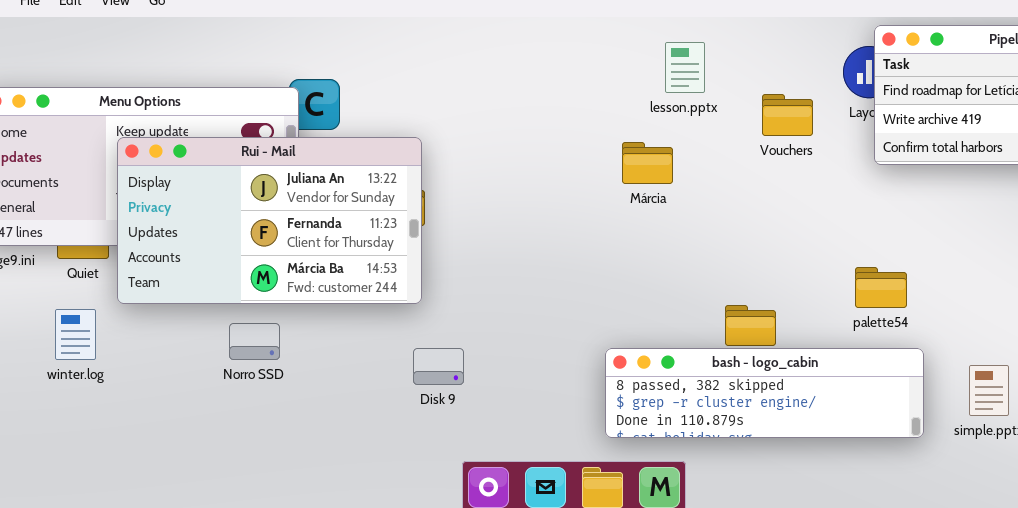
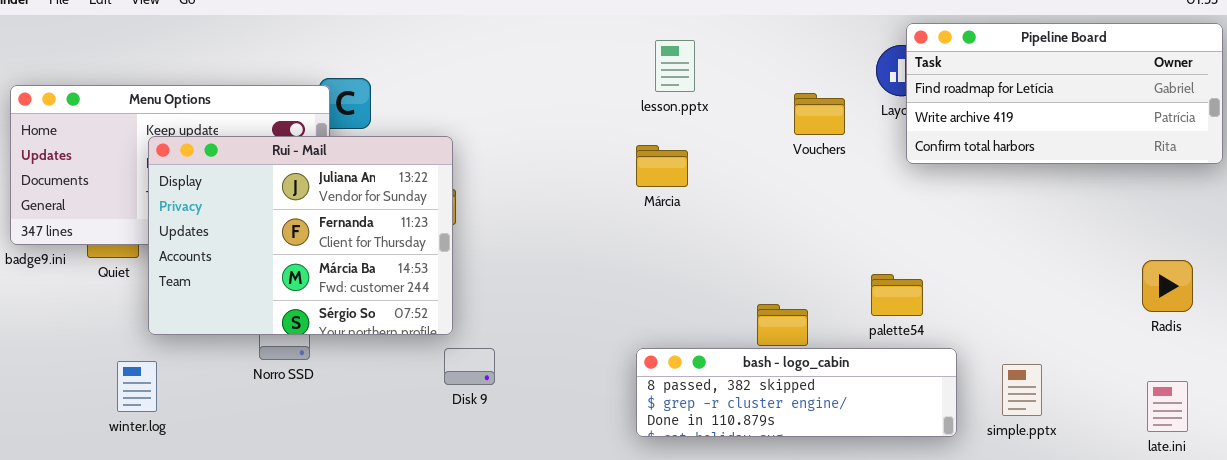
lesson.pptx: [665,42,705,93] -> [655,40,695,92], moved
Rui - Mail: [117,137,422,304] -> [148,136,453,335], resized
Márcia: [622,142,673,184] -> [636,145,688,187], moved
palette54: [855,267,907,308] -> [871,274,923,316], moved
winter.log: [55,309,96,360] -> [117,361,157,412], moved

